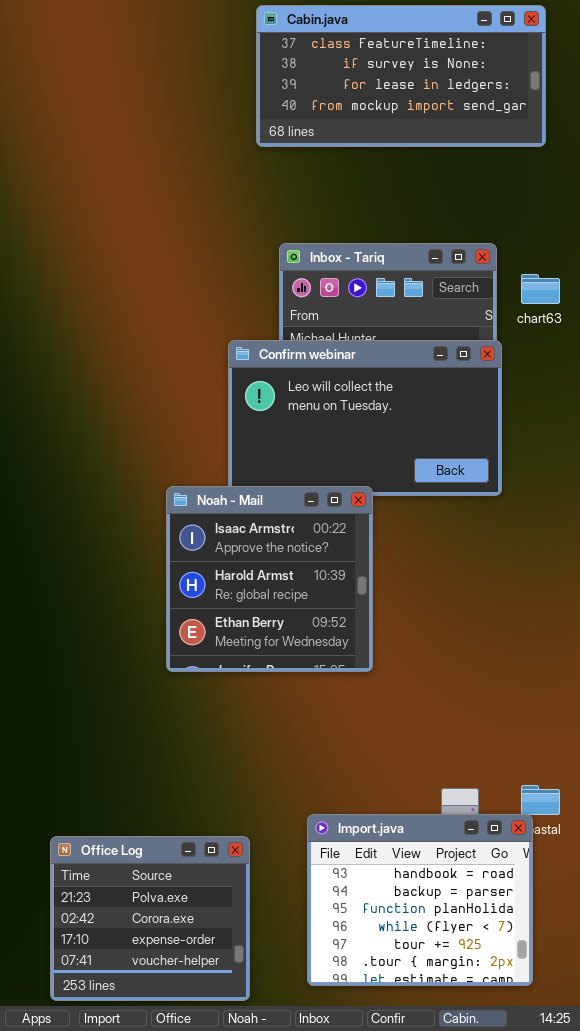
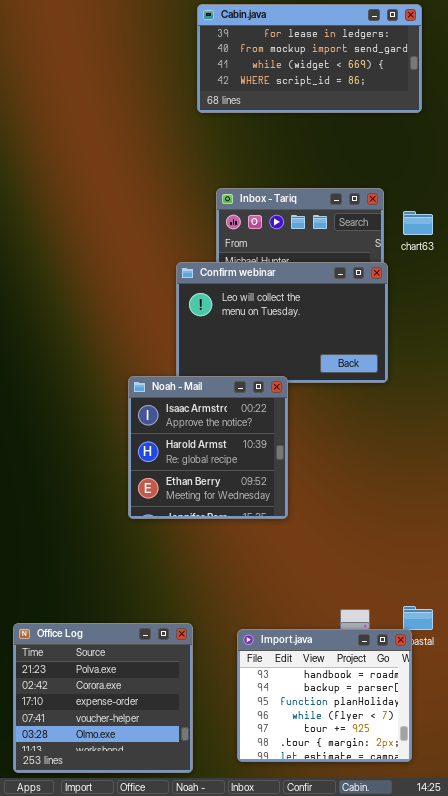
Cabin.java: [256,5,546,147] -> [197,4,422,113], scrolled down 2 rows
Office Log: [50,836,250,1001] -> [13,623,193,773], resized

